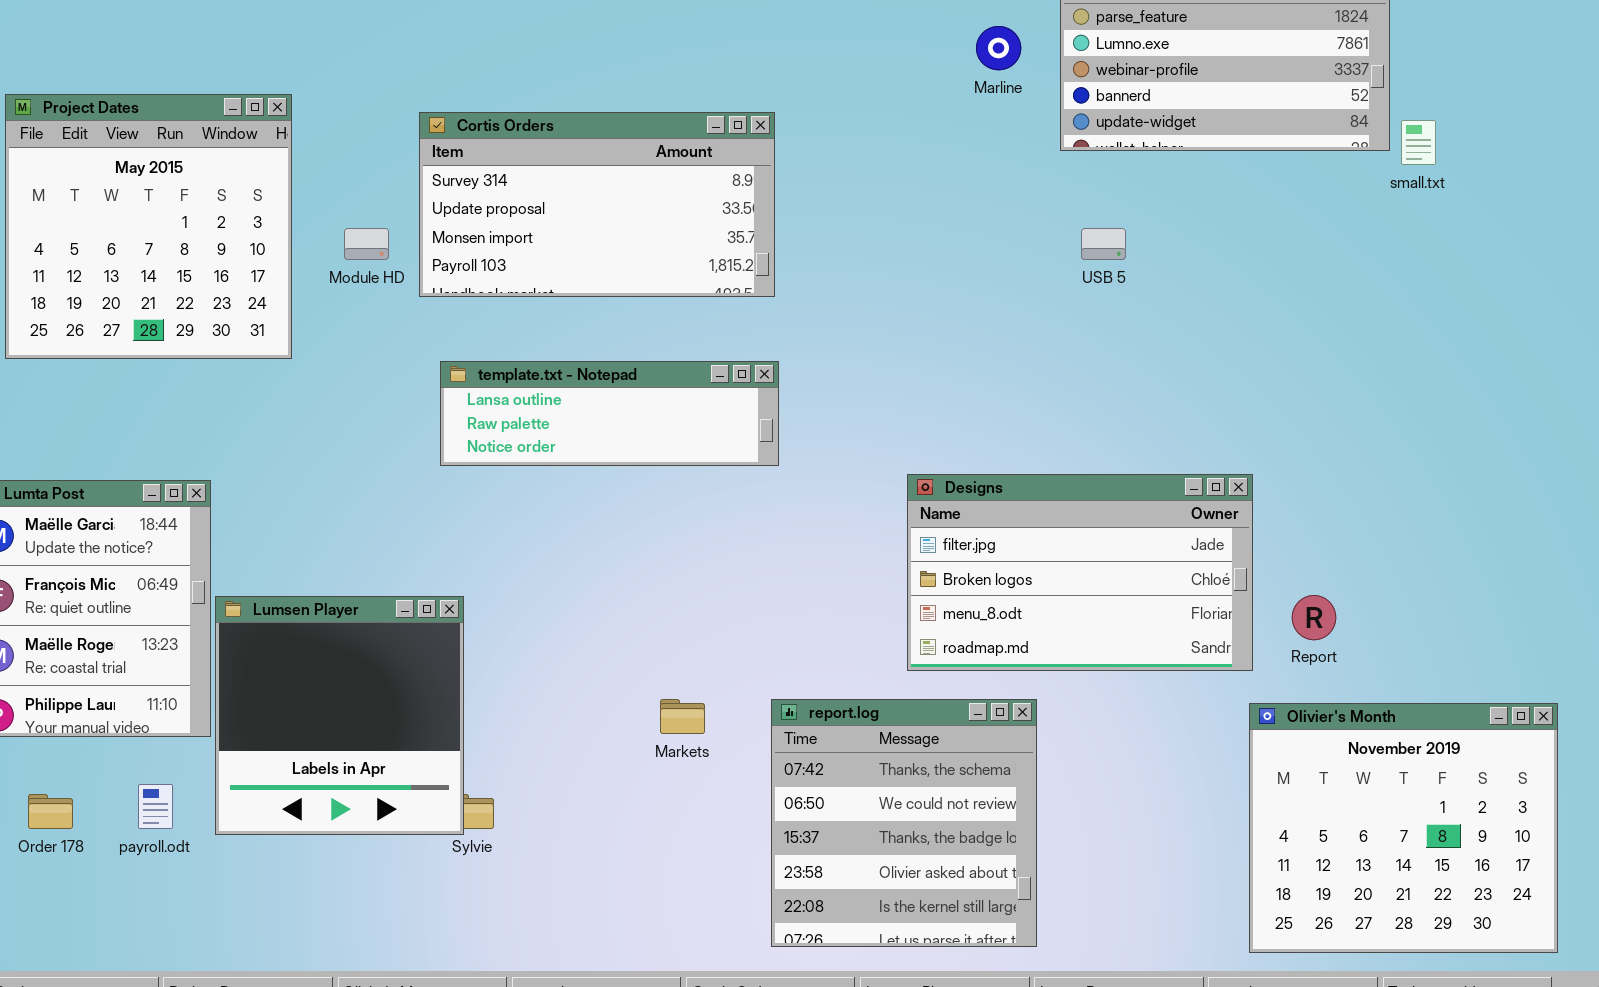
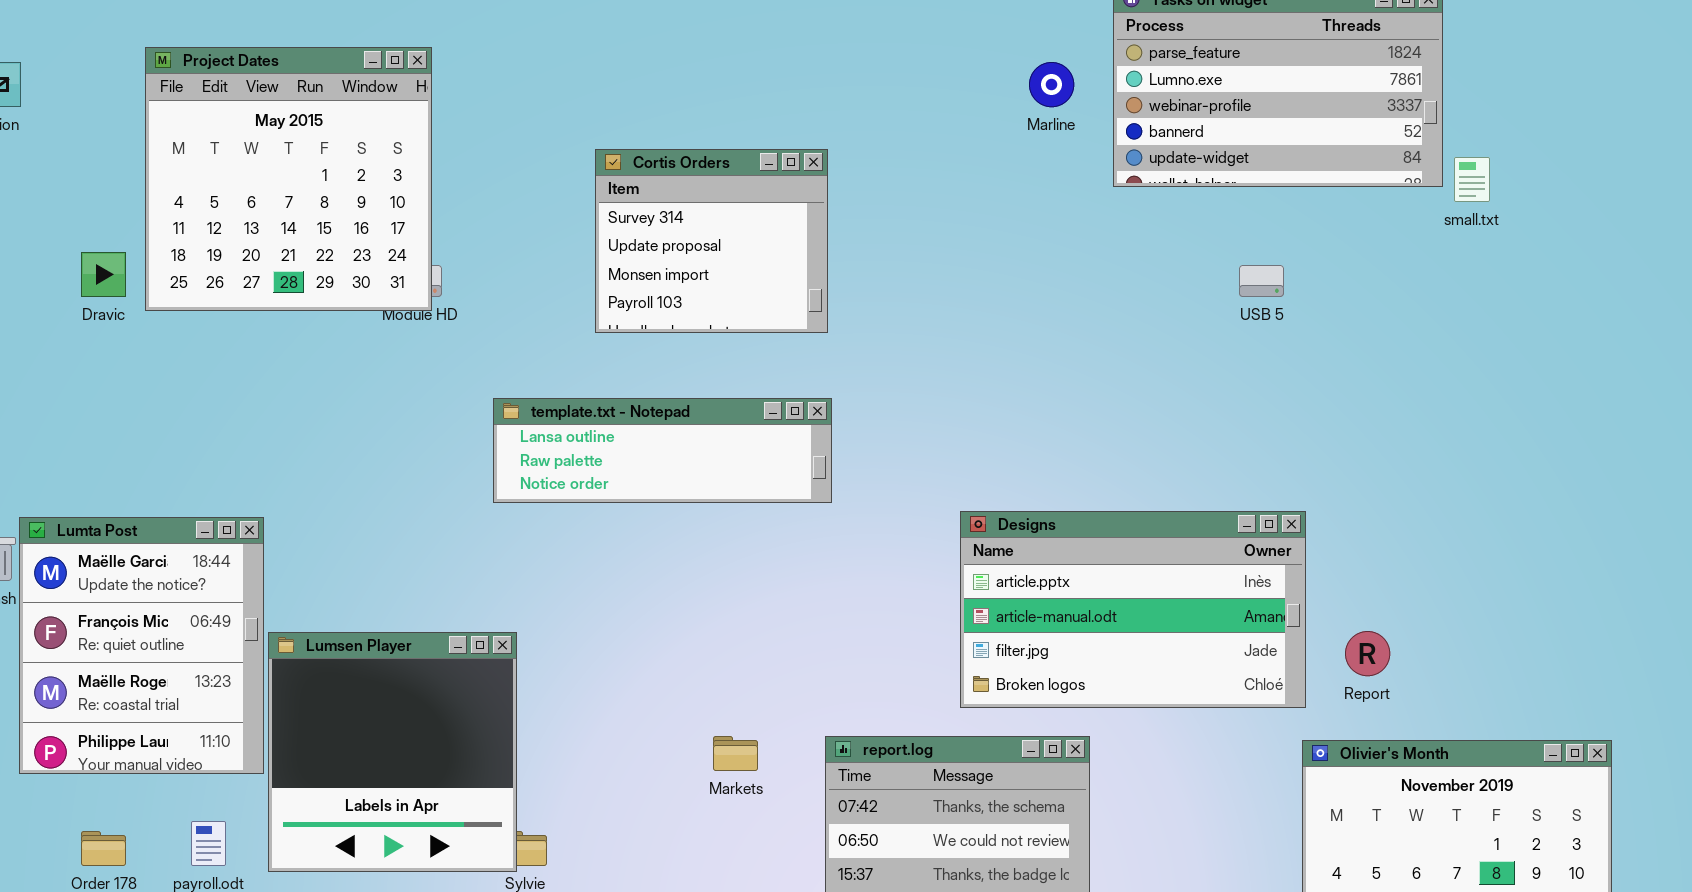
Project Dates: [5,94,292,359] -> [145,47,432,311], moved
Cortis Orders: [419,112,775,297] -> [595,149,828,333], resized
USB 5: [1081,228,1126,260] -> [1239,265,1284,297], moved
Designs: [907,474,1253,671] -> [960,511,1306,708], scrolled up 2 rows

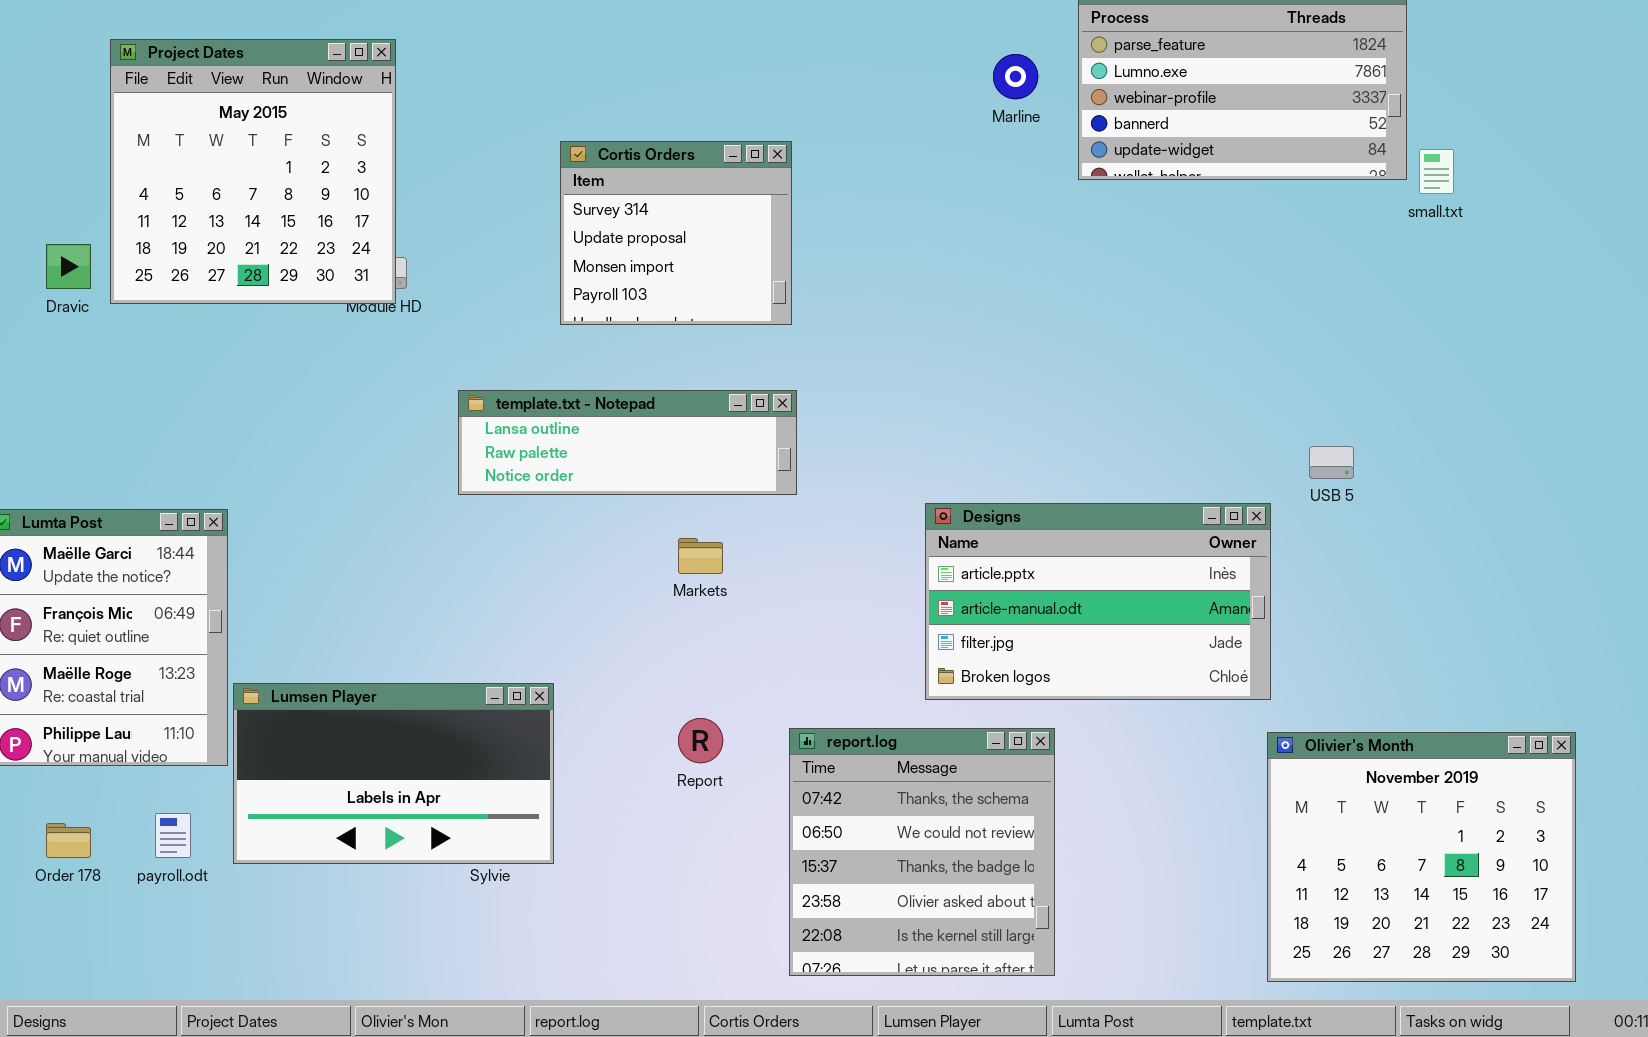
USB 5: [1239,265,1284,297] -> [1309,446,1354,479], moved
Report: [1345,631,1390,676] -> [678,718,723,763], moved
Lumsen Player: [268,632,517,872] -> [233,683,554,864], resized
Markets: [713,736,758,771] -> [678,538,723,574], moved

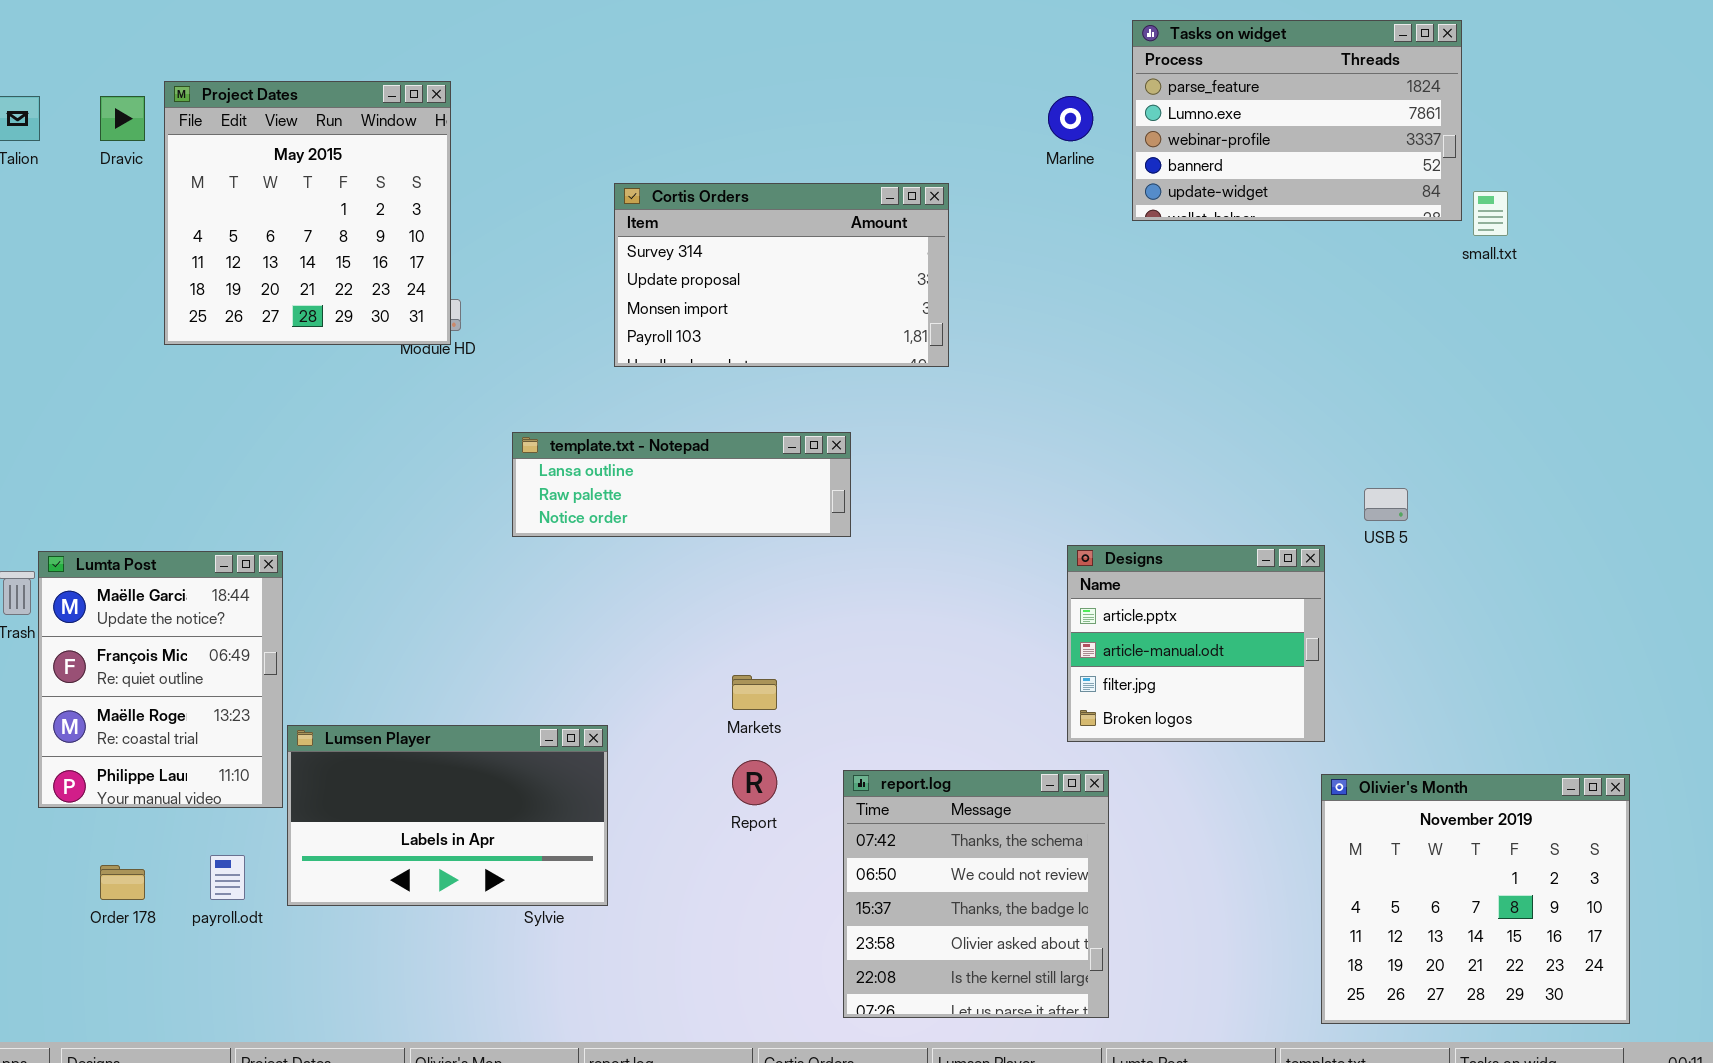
Cortis Orders: [560,141,792,325] -> [614,183,949,367], resized
Dravic: [46,244,91,289] -> [100,96,145,141], moved
Designs: [925,503,1271,700] -> [1067,545,1325,742], resized
Markets: [678,538,723,574] -> [732,675,777,710], moved

